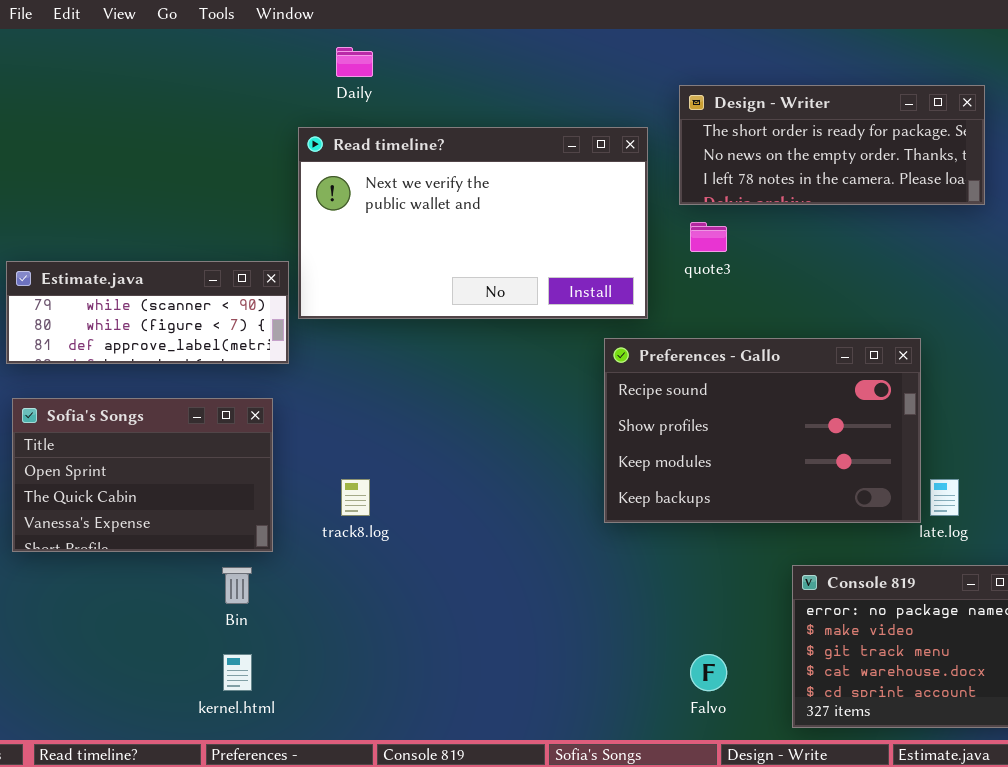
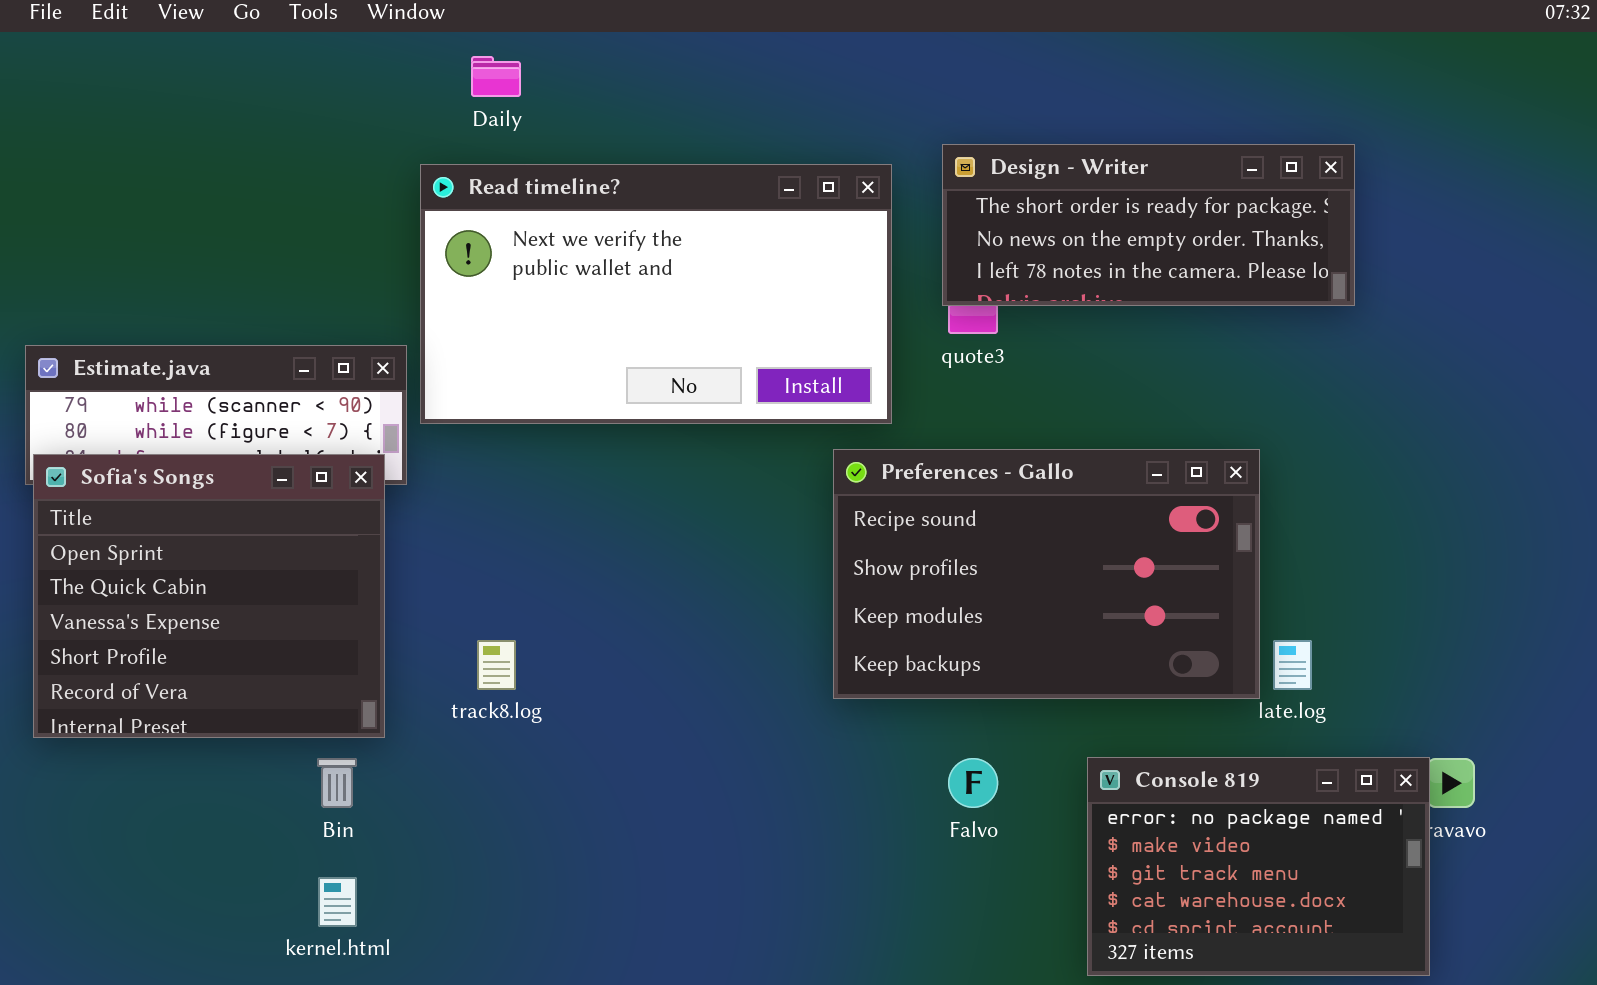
Design - Writer: [679,85,985,205] -> [942,144,1355,306], moved
Sofia's Songs: [12,398,273,552] -> [33,454,385,738], resized
Falvo: [690,654,727,691] -> [948,758,998,808], moved

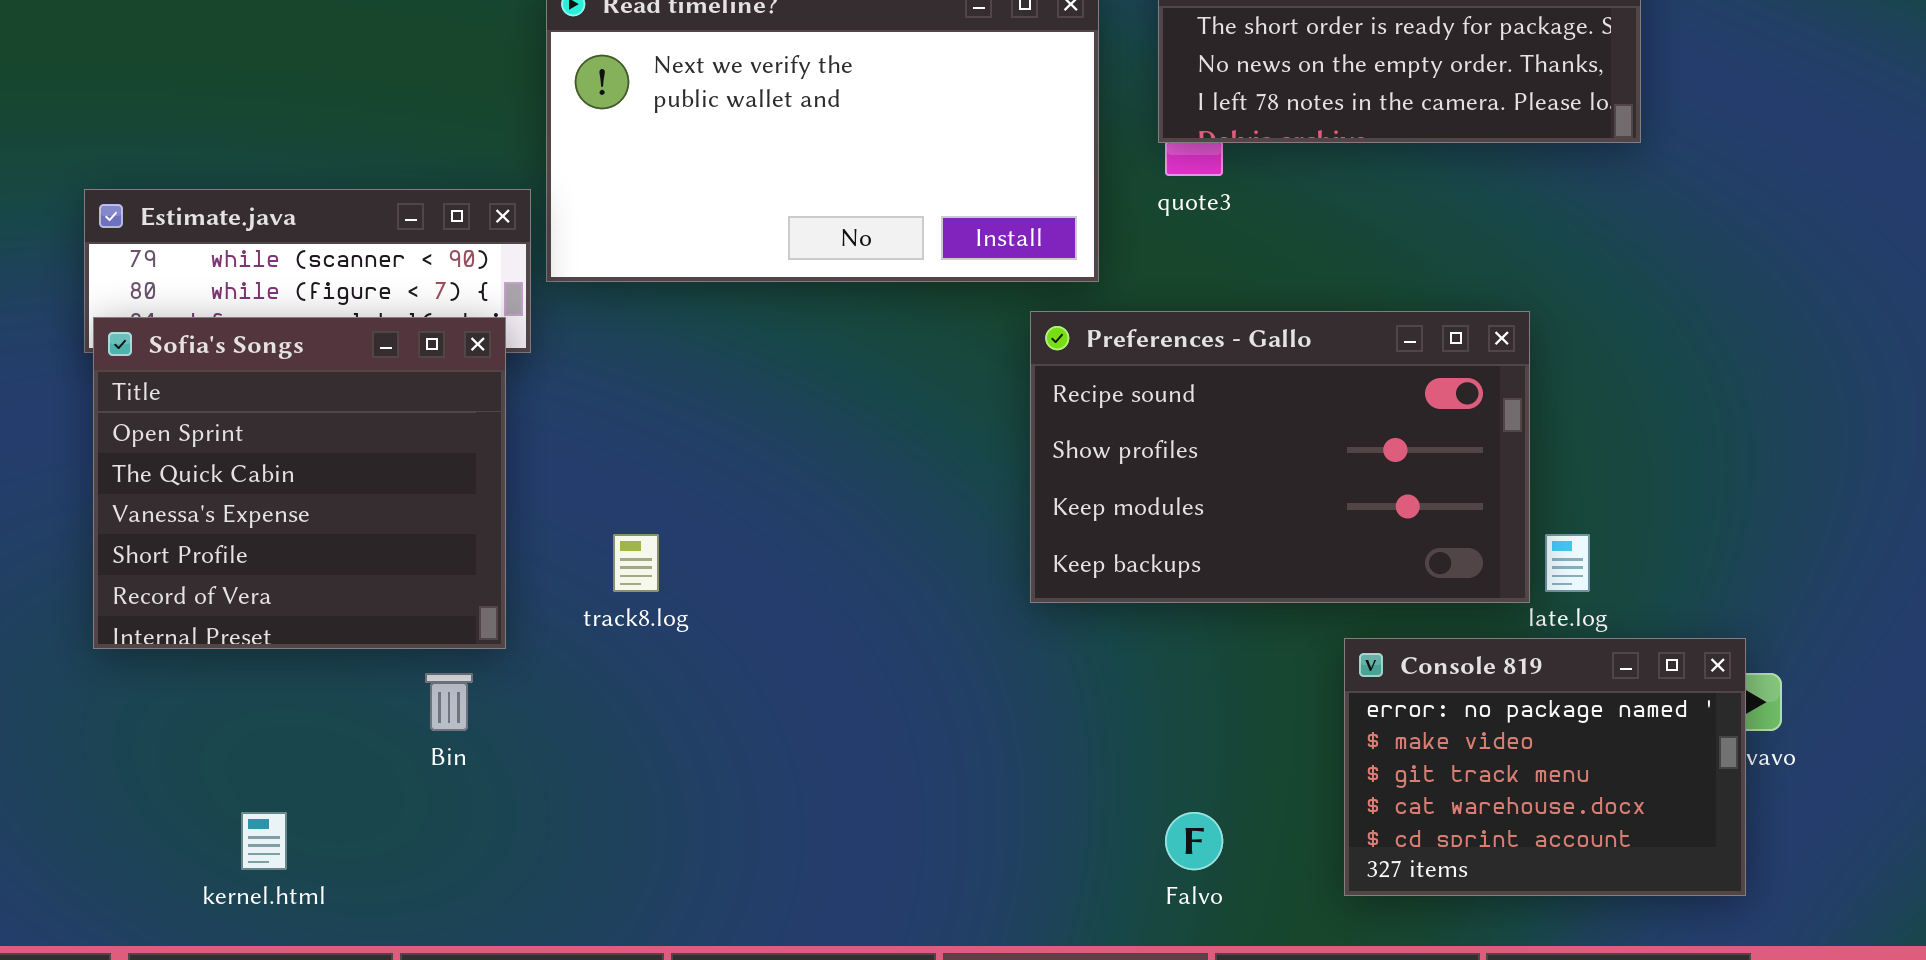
Console 819: [1087,757,1430,976] -> [1344,638,1746,896], moved
Falvo: [948,758,998,808] -> [1165,812,1223,870], moved
kernel.html: [318,877,357,927] -> [241,812,287,870], moved

